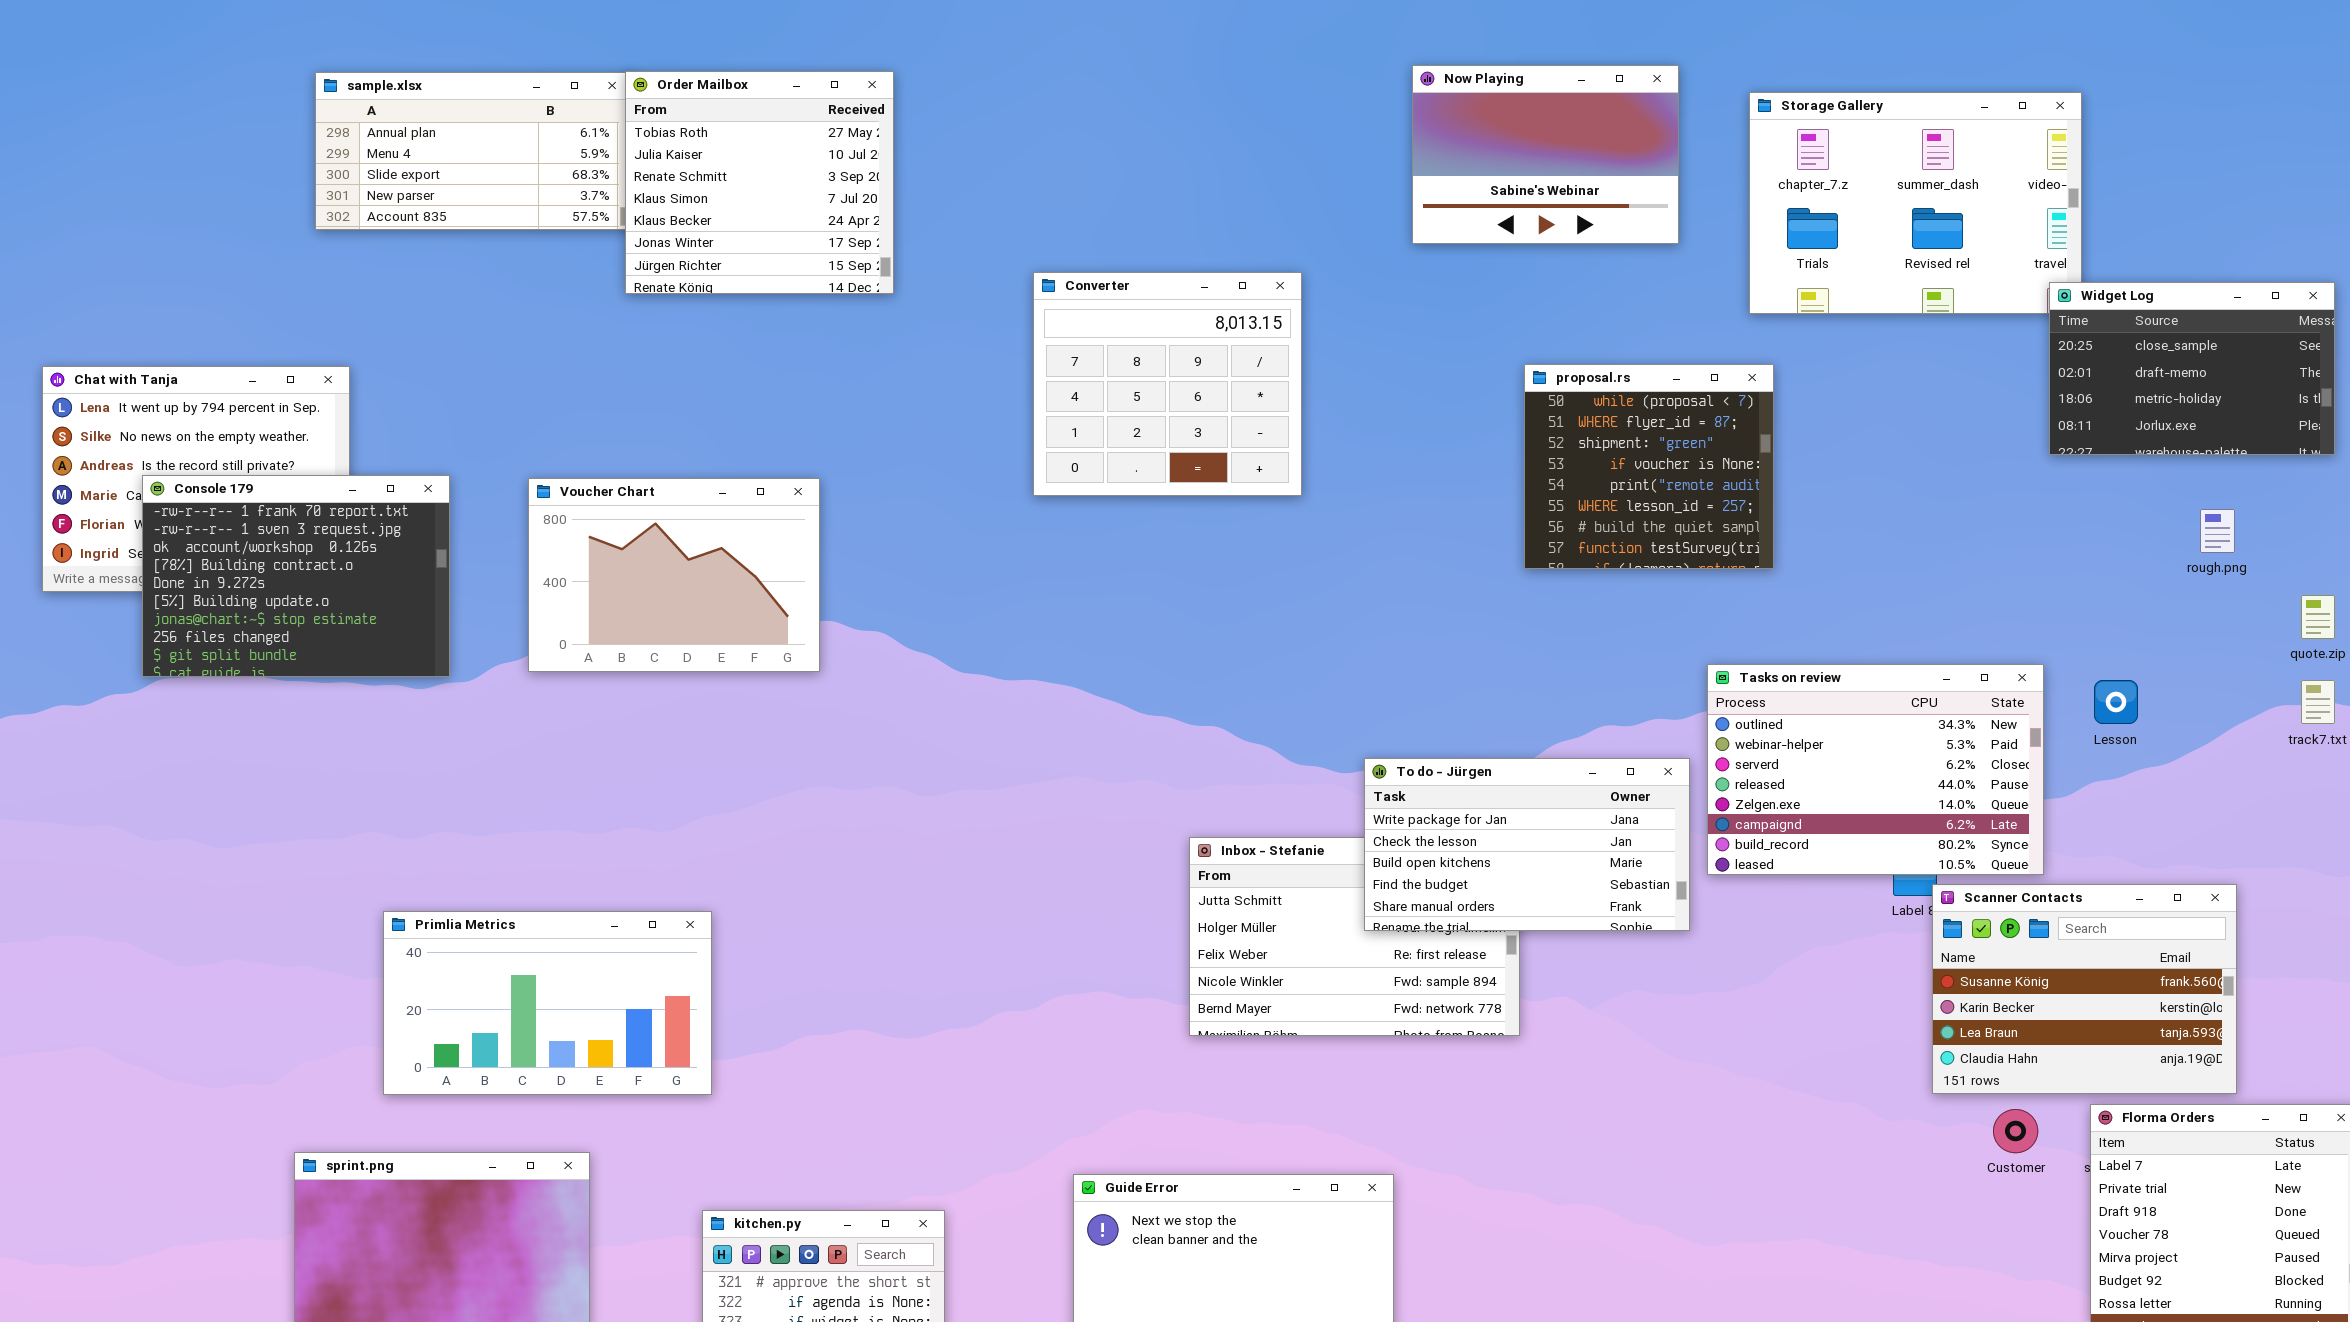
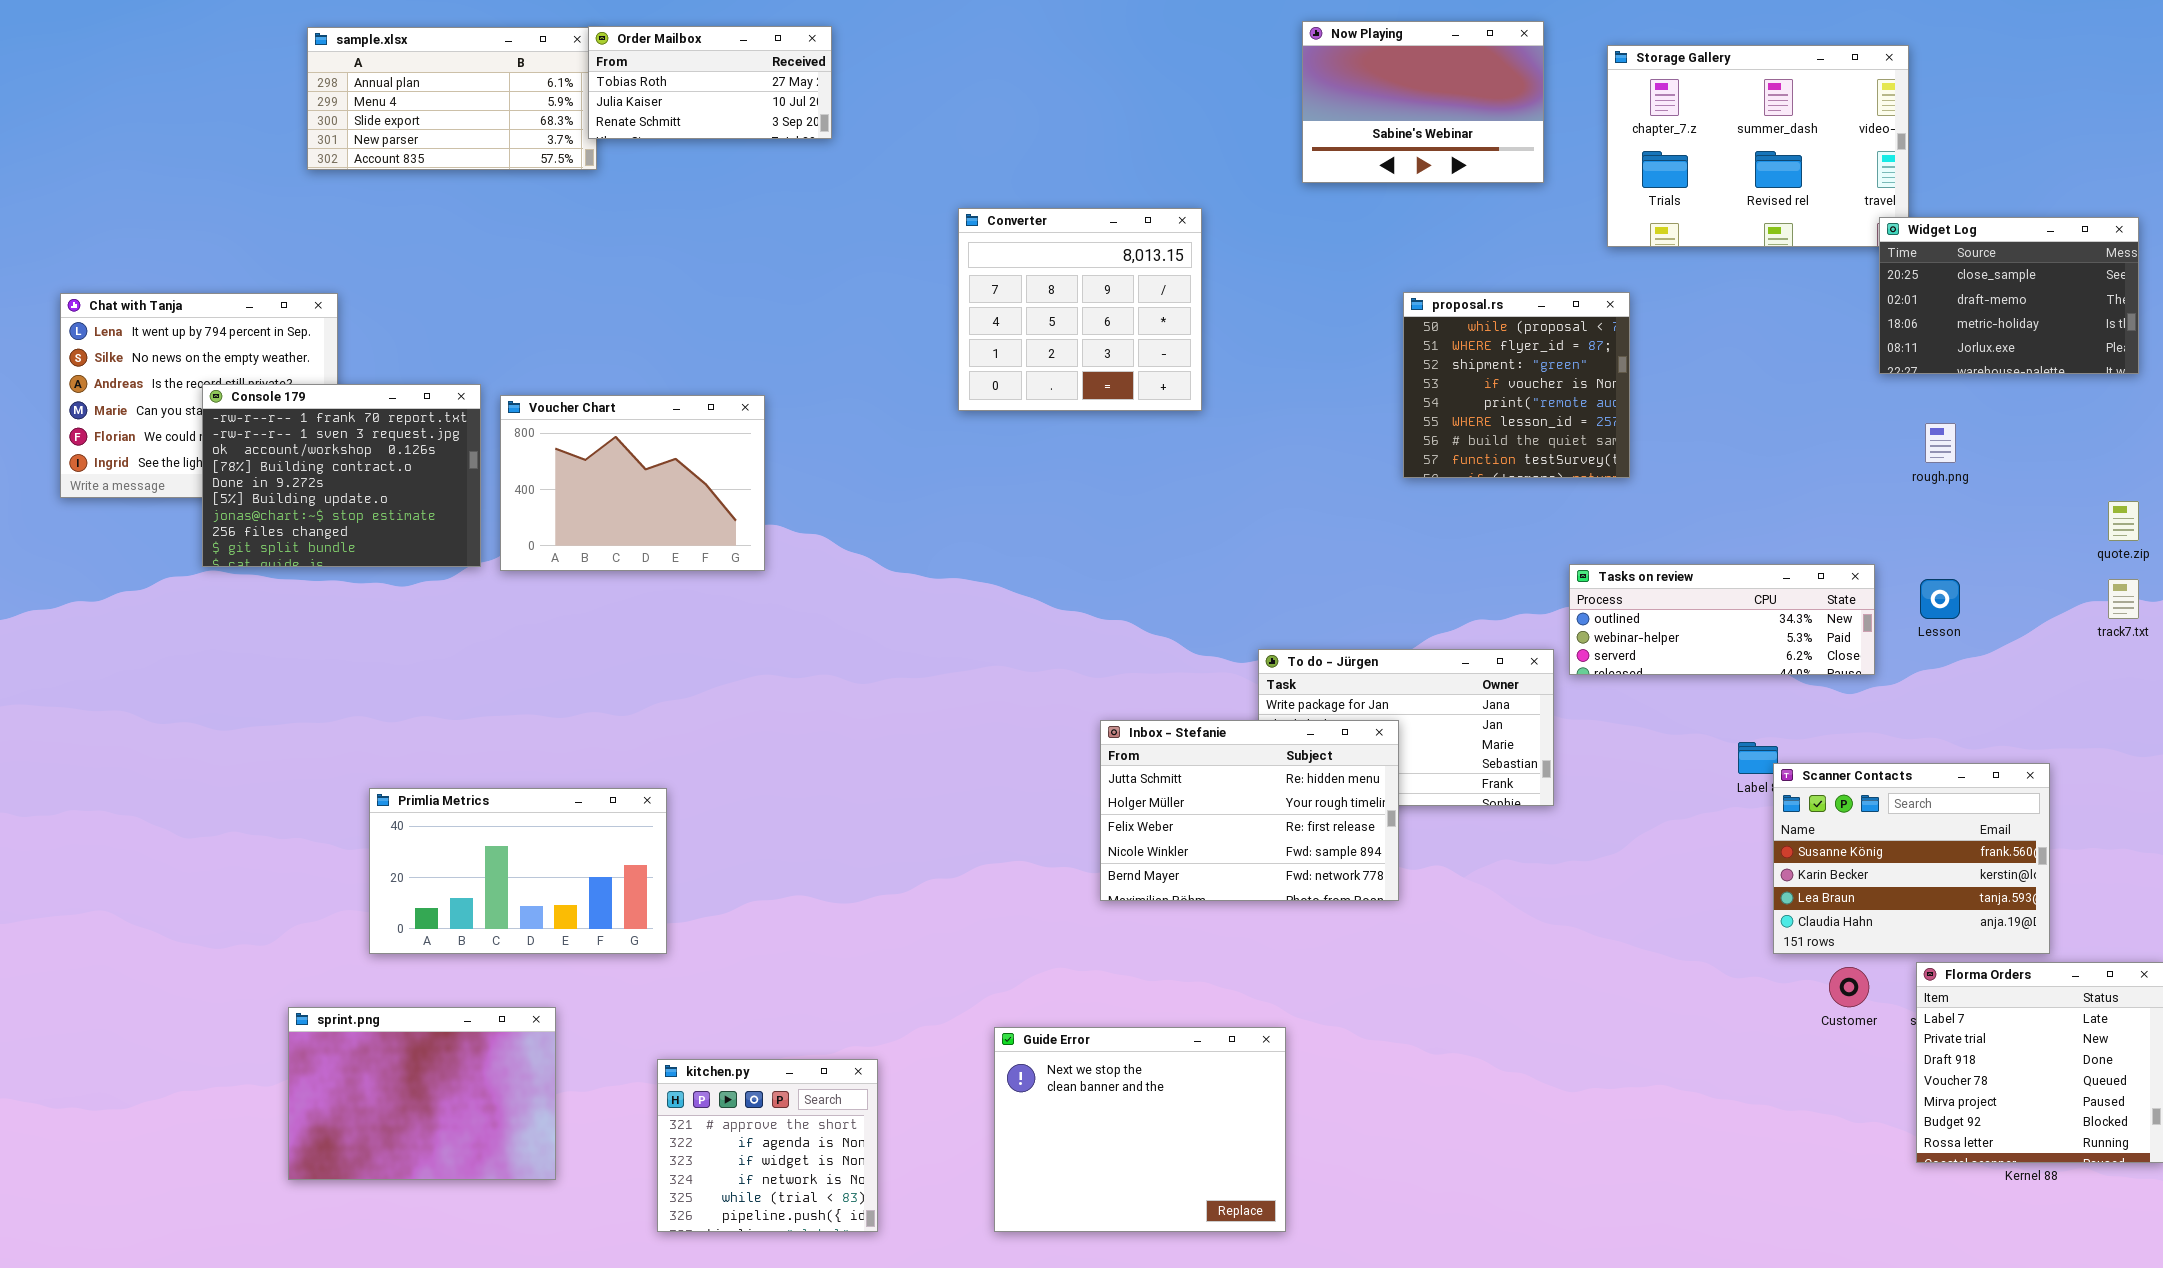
Order Mailbox: [625,71,894,294] -> [588,26,832,139], resized
Console 179: [142,475,450,677] -> [202,384,481,567], moved
rough.png: [2200,509,2235,553] -> [1925,423,1956,463], moved
Tasks on review: [1707,664,2044,875] -> [1569,564,1875,675], resized
Inbox - Stefanie: [1189,837,1520,1036] -> [1100,720,1399,901], raised

